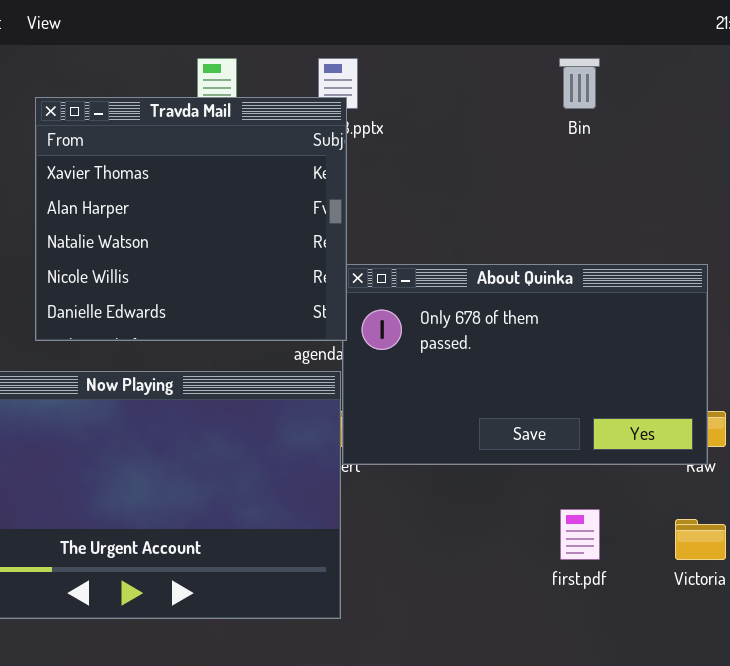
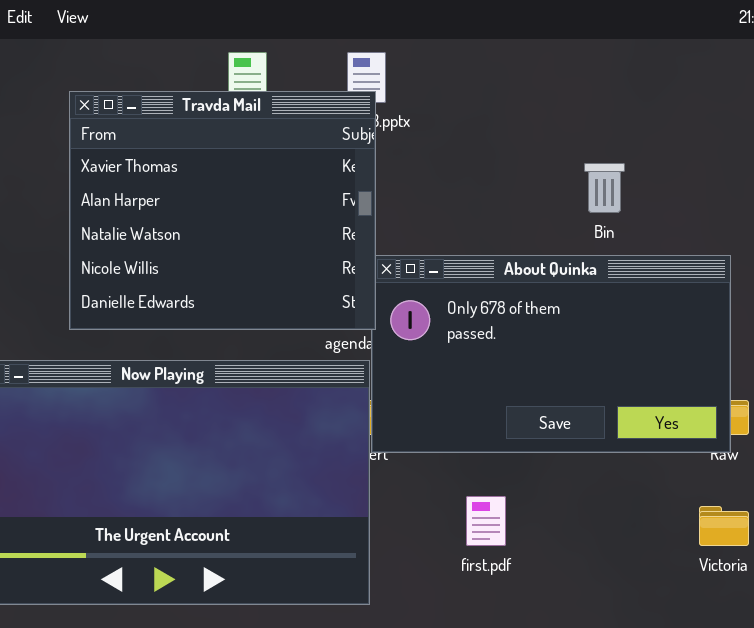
Bin: [559,58,600,109] -> [584,163,625,213], moved
first.pdf: [560,509,600,560] -> [466,496,506,546], moved

